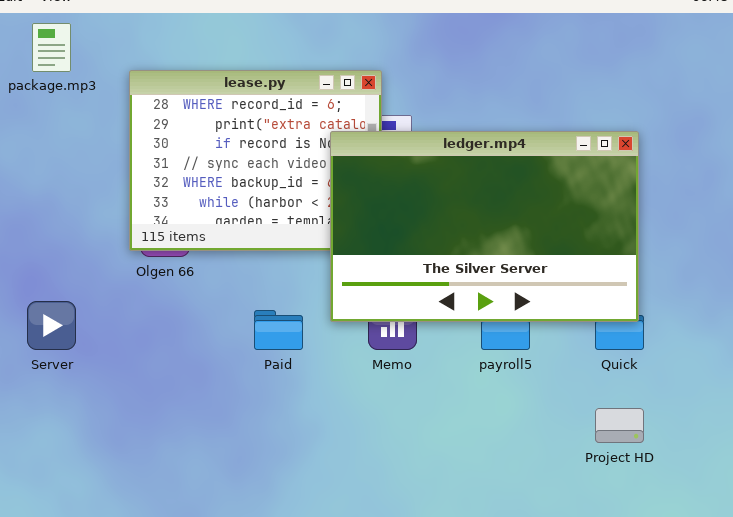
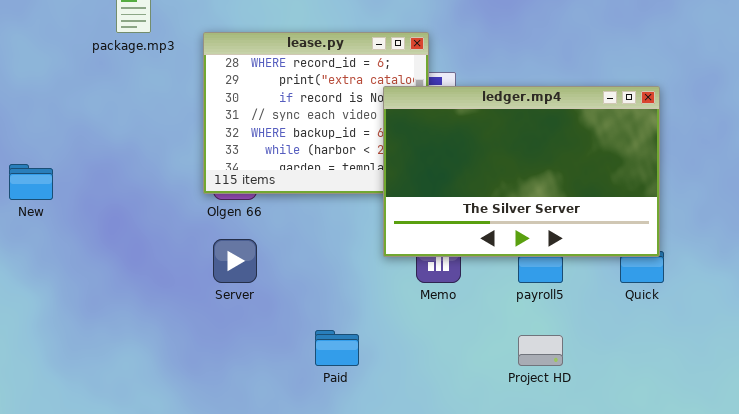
Server: [27,301,76,350] -> [213,239,257,283], moved
Paid: [254,310,303,350] -> [315,330,359,366], moved
Project HD: [595,408,644,443] -> [518,335,563,366], moved

